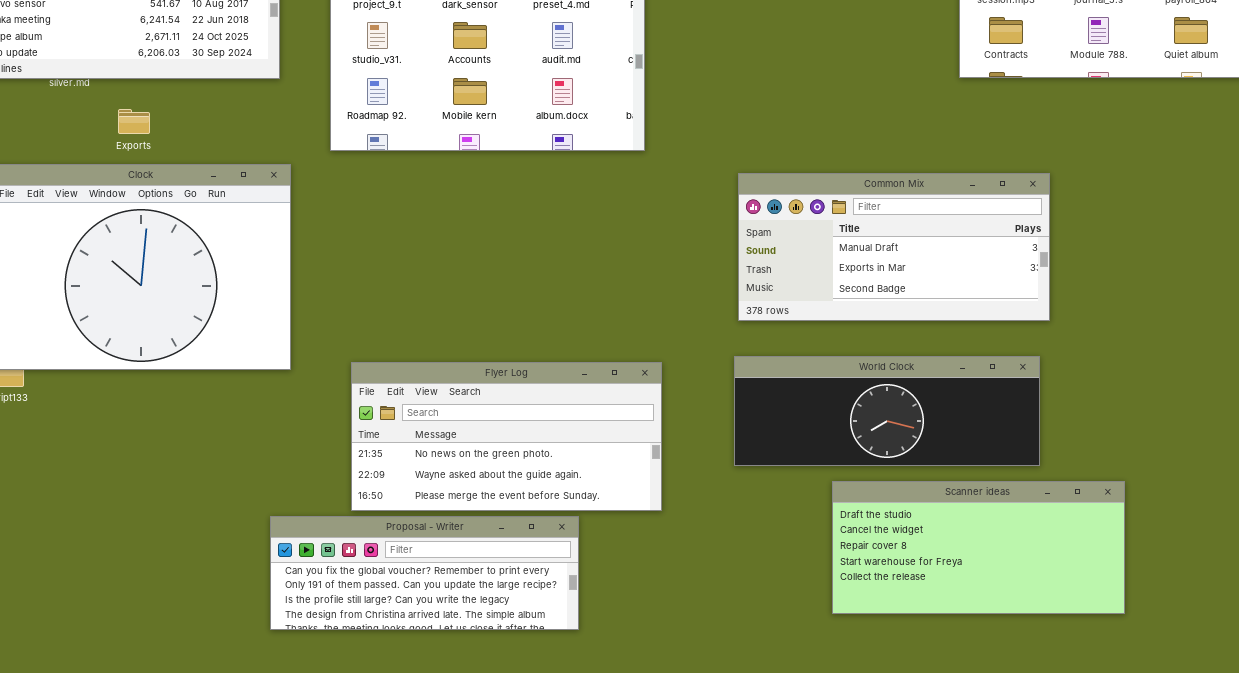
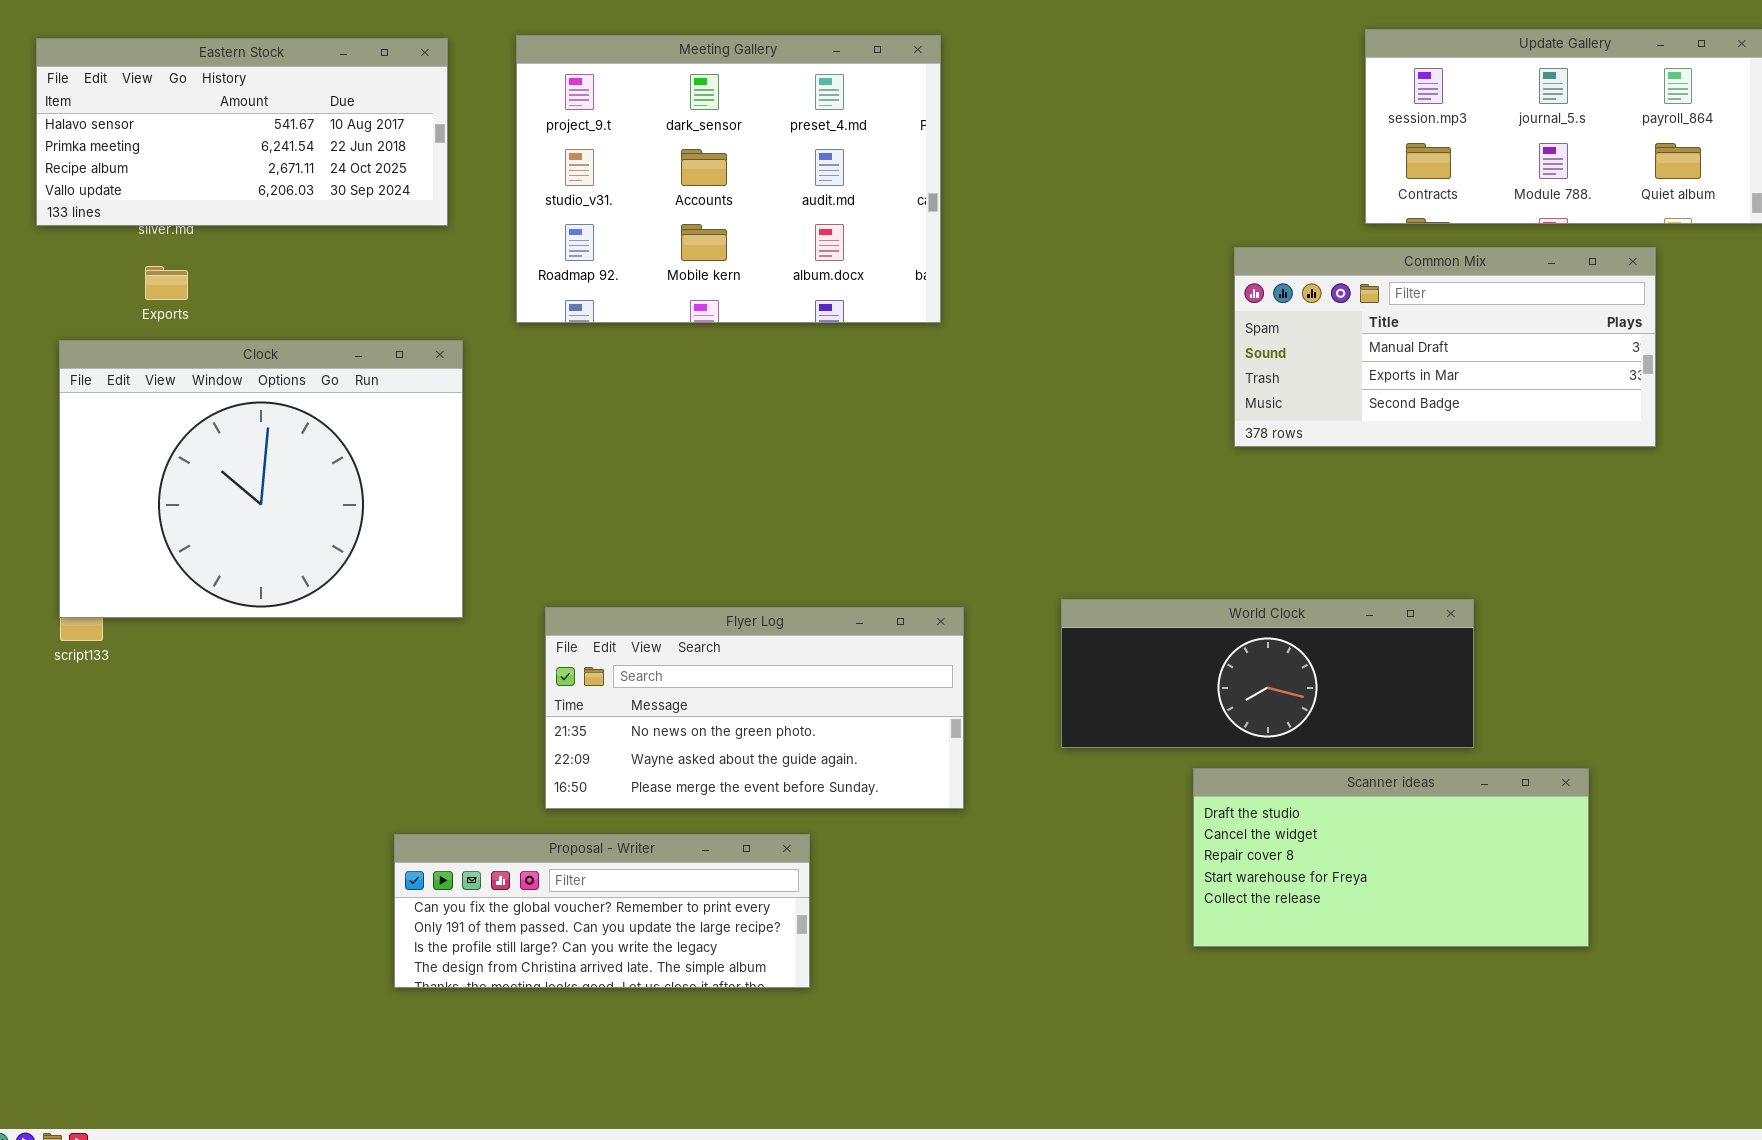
Exports: [118,109,150,134] -> [145,266,188,300], moved
Common Mix: [738,173,1050,321] -> [1234,247,1656,447], moved
Proposal - Writer: [270,516,579,630] -> [394,834,810,988], moved

